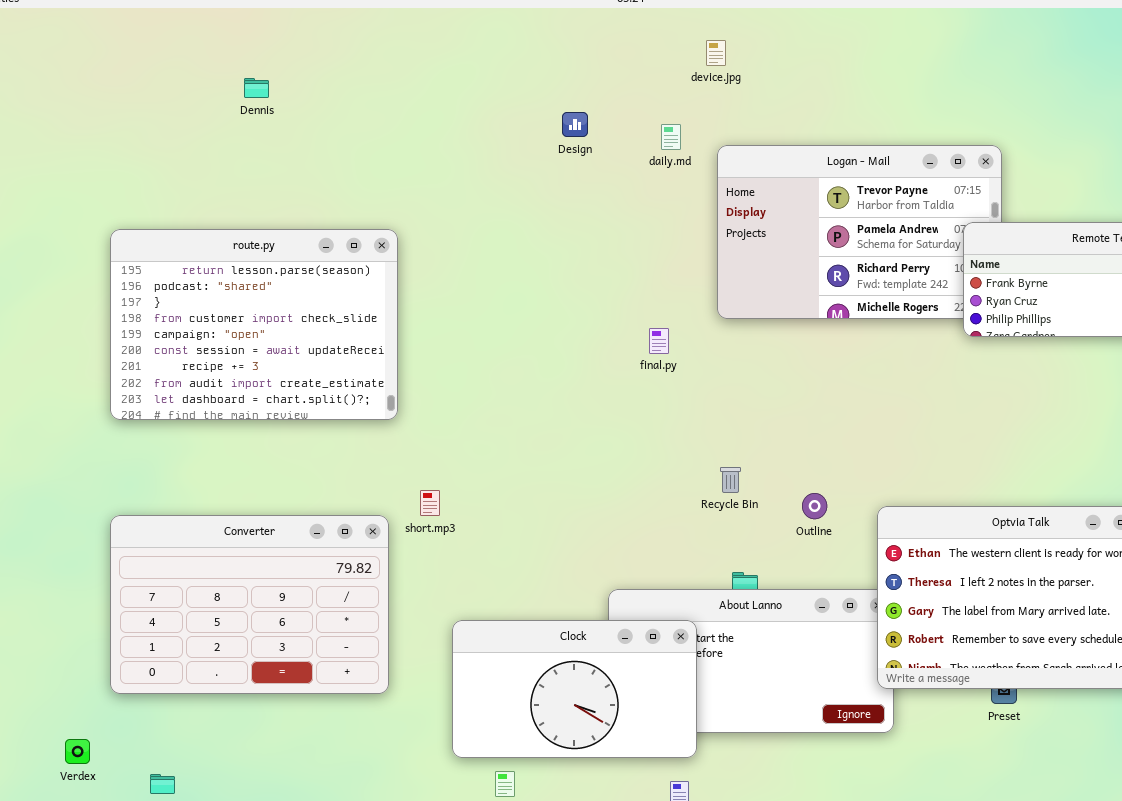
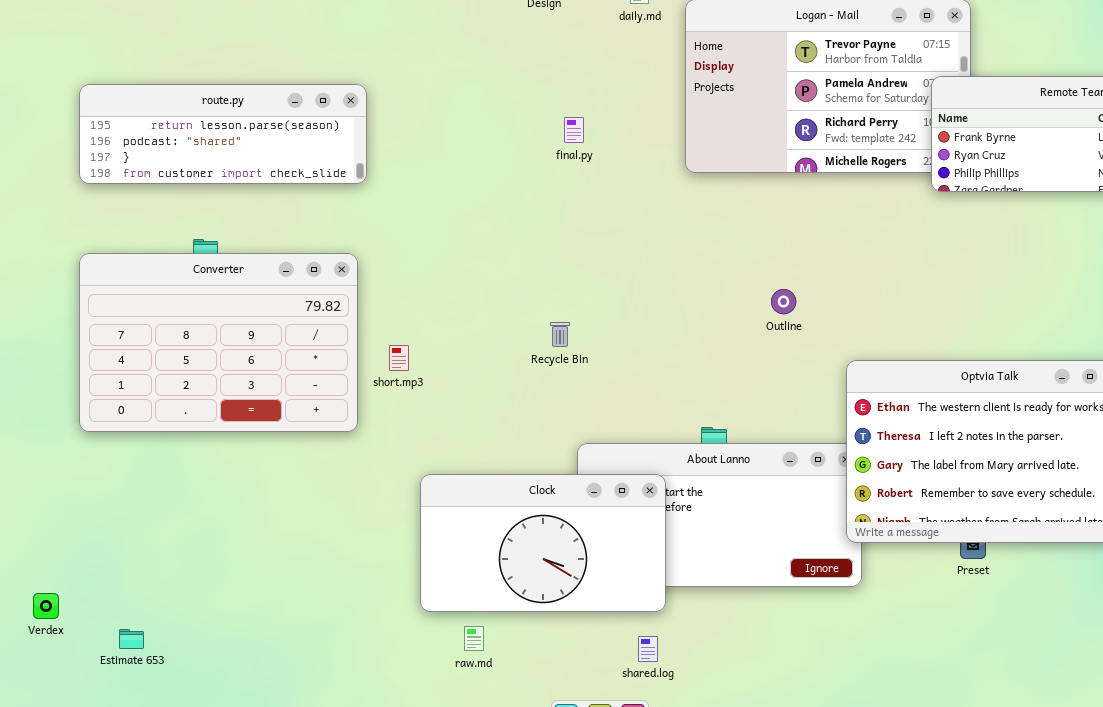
route.py: [110,229,398,420] -> [79,84,367,184], resized
final.py: [649,328,669,354] -> [564,117,584,143], moved
Recycle Bin: [720,467,741,493] -> [550,322,570,347], moved
Outline: [802,493,827,519] -> [771,289,796,314], moved
Converter: [110,515,389,694] -> [79,253,358,432], moved

